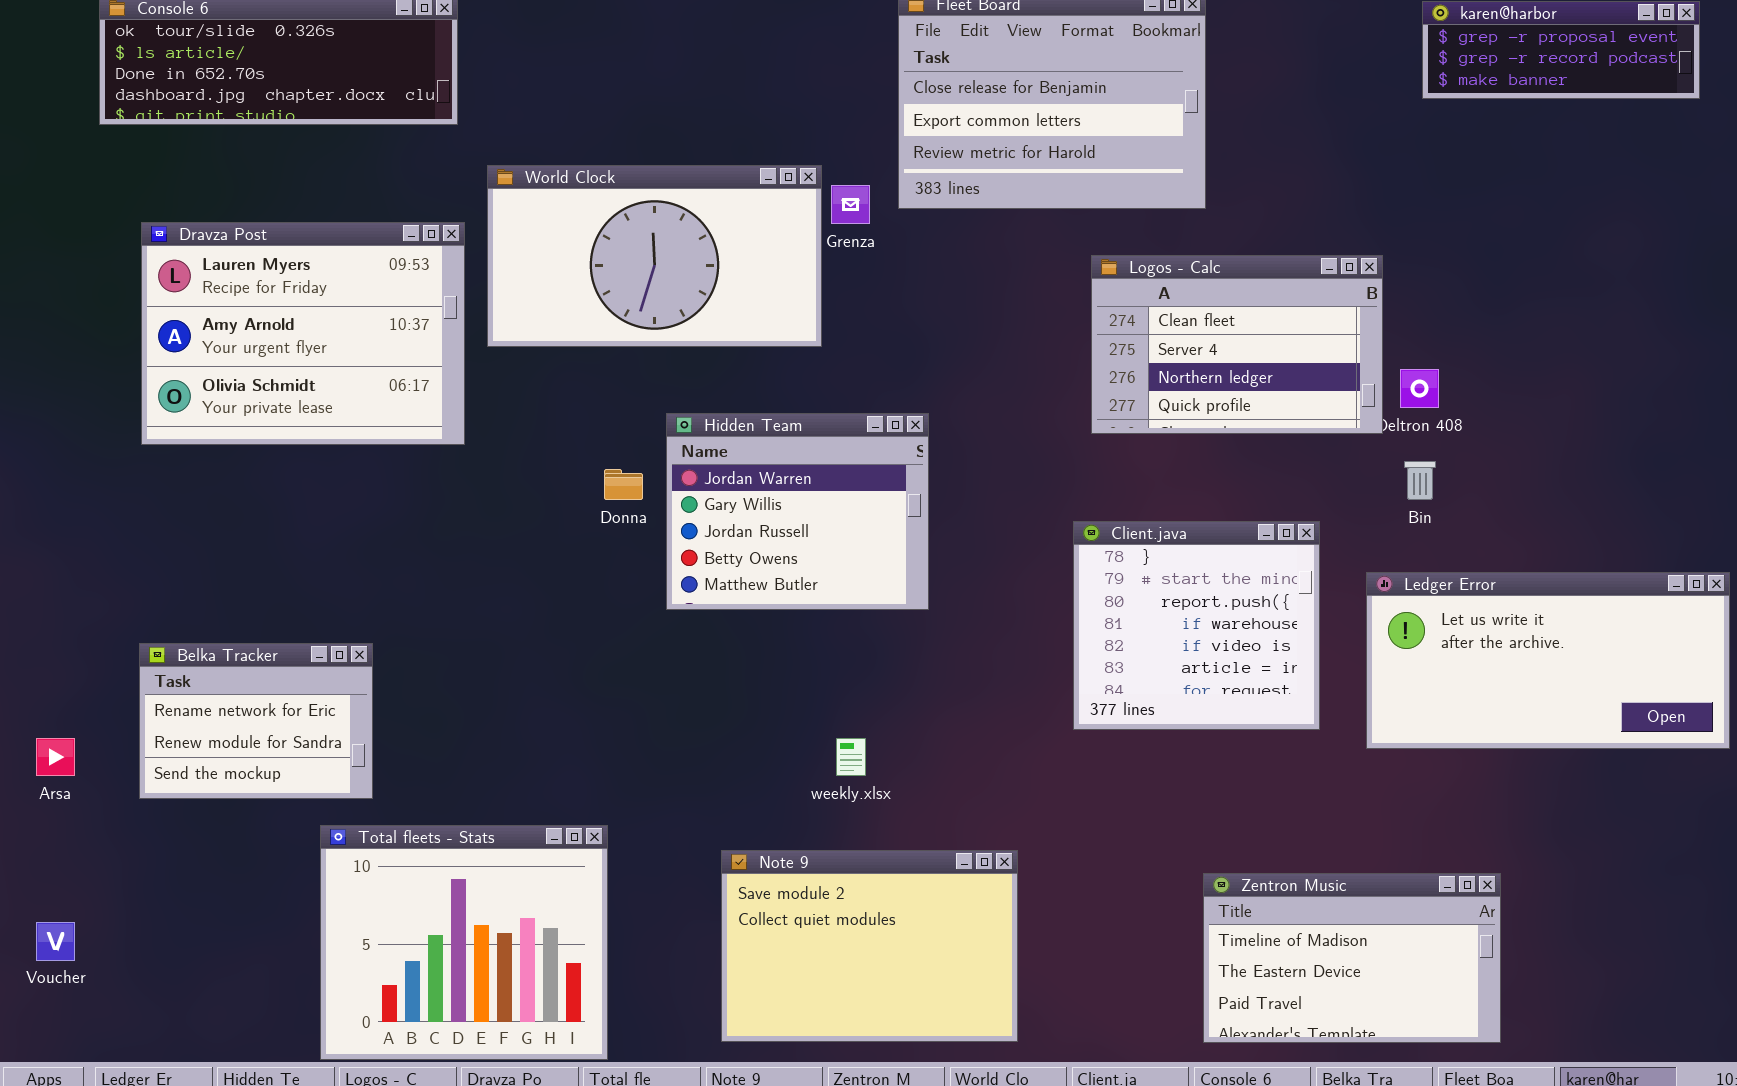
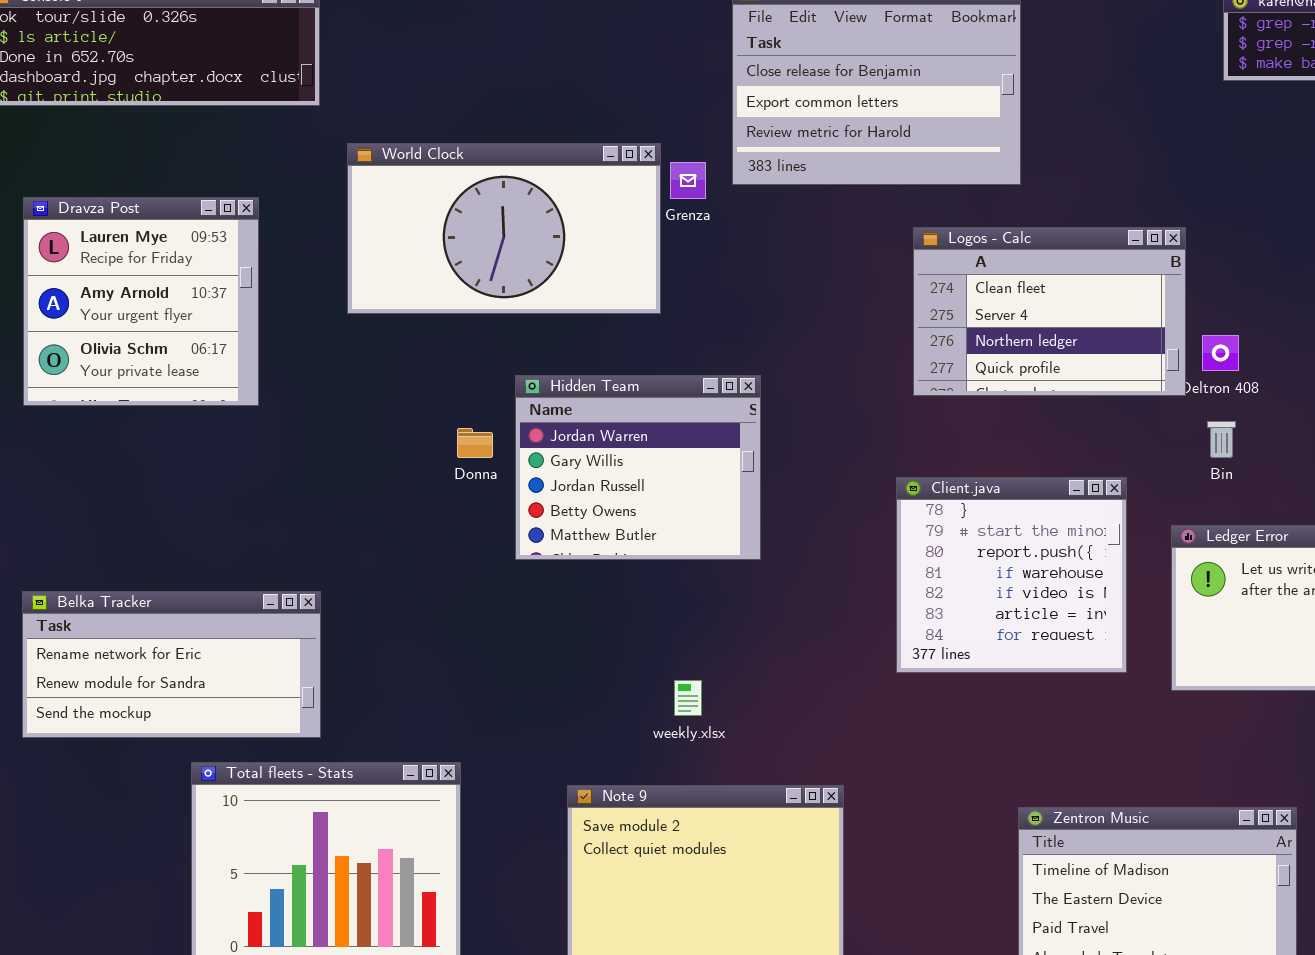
Dravza Post: [141,222,465,445] -> [23,197,259,406], resized
Belka Tracker: [139,643,373,799] -> [22,591,321,738], resized

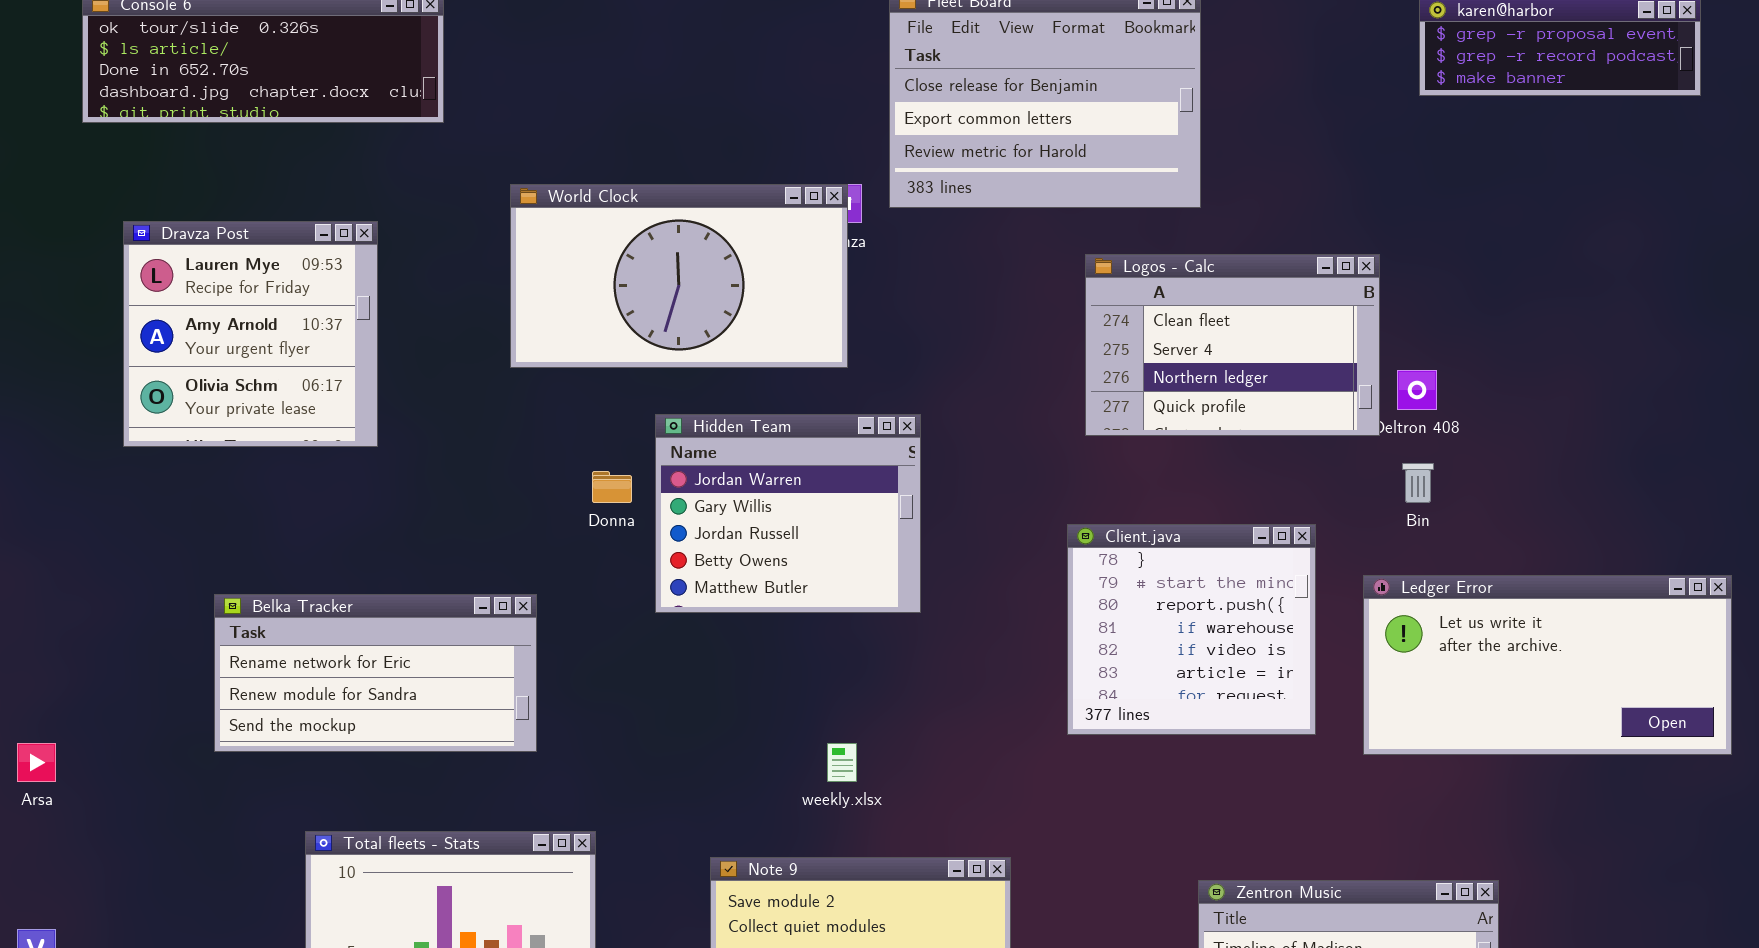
World Clock: [347,143,661,314] -> [510,184,848,368], moved
Belka Tracker: [22,591,321,738] -> [214,594,537,752], moved

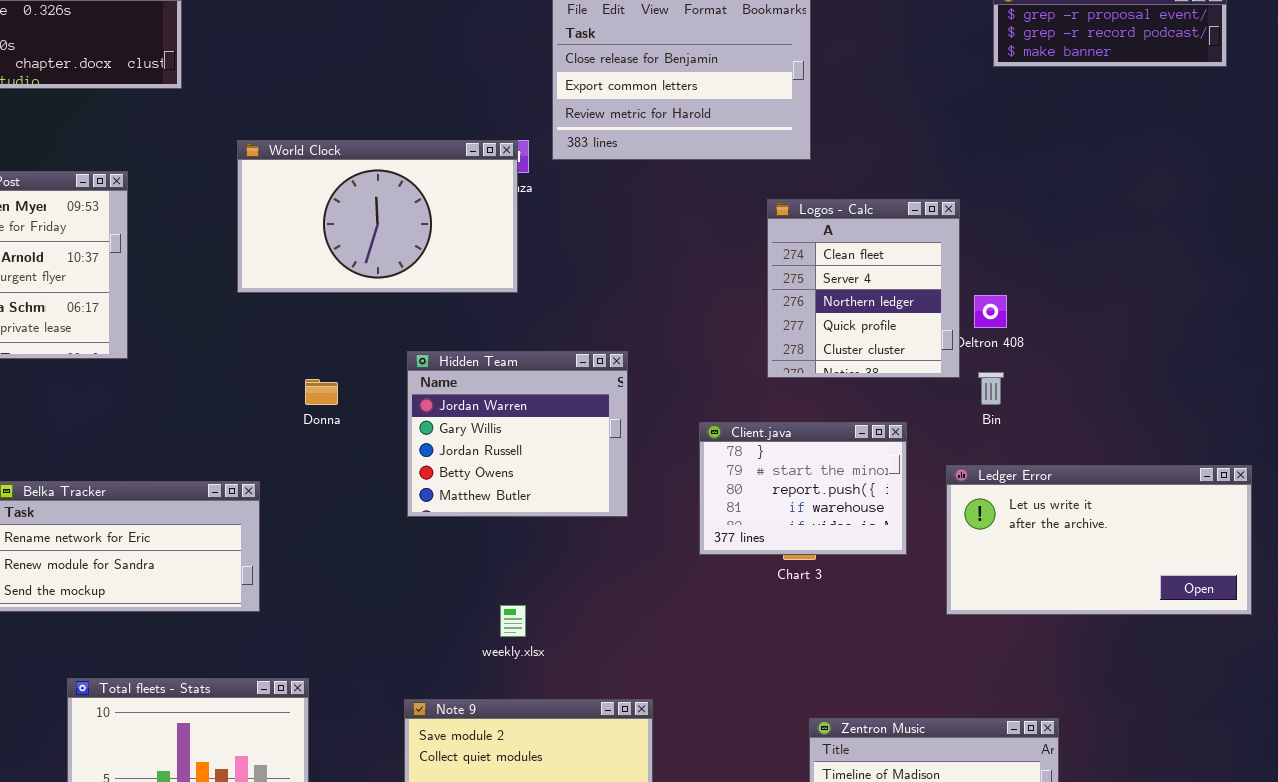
Logos - Calc: [1085,254,1380,436] -> [767,199,960,378], resized
Hidden Team: [655,414,921,613] -> [407,351,628,517], moved
Client.java: [1067,524,1316,735] -> [699,422,907,555], resized

